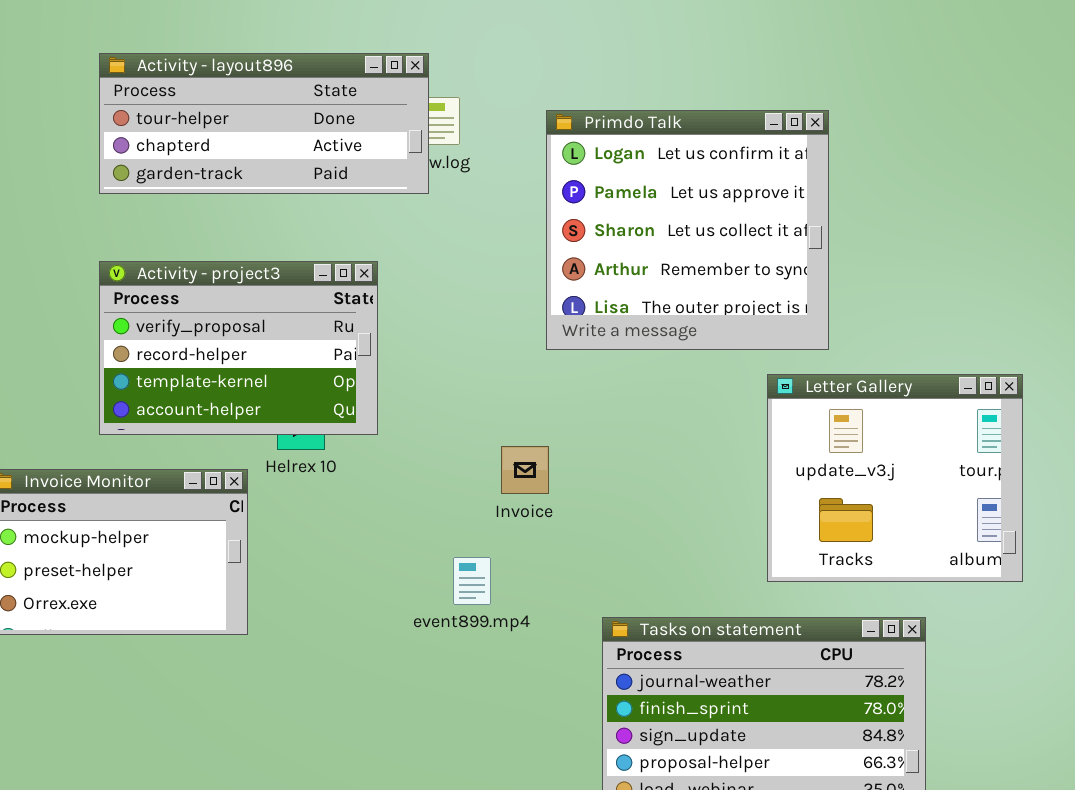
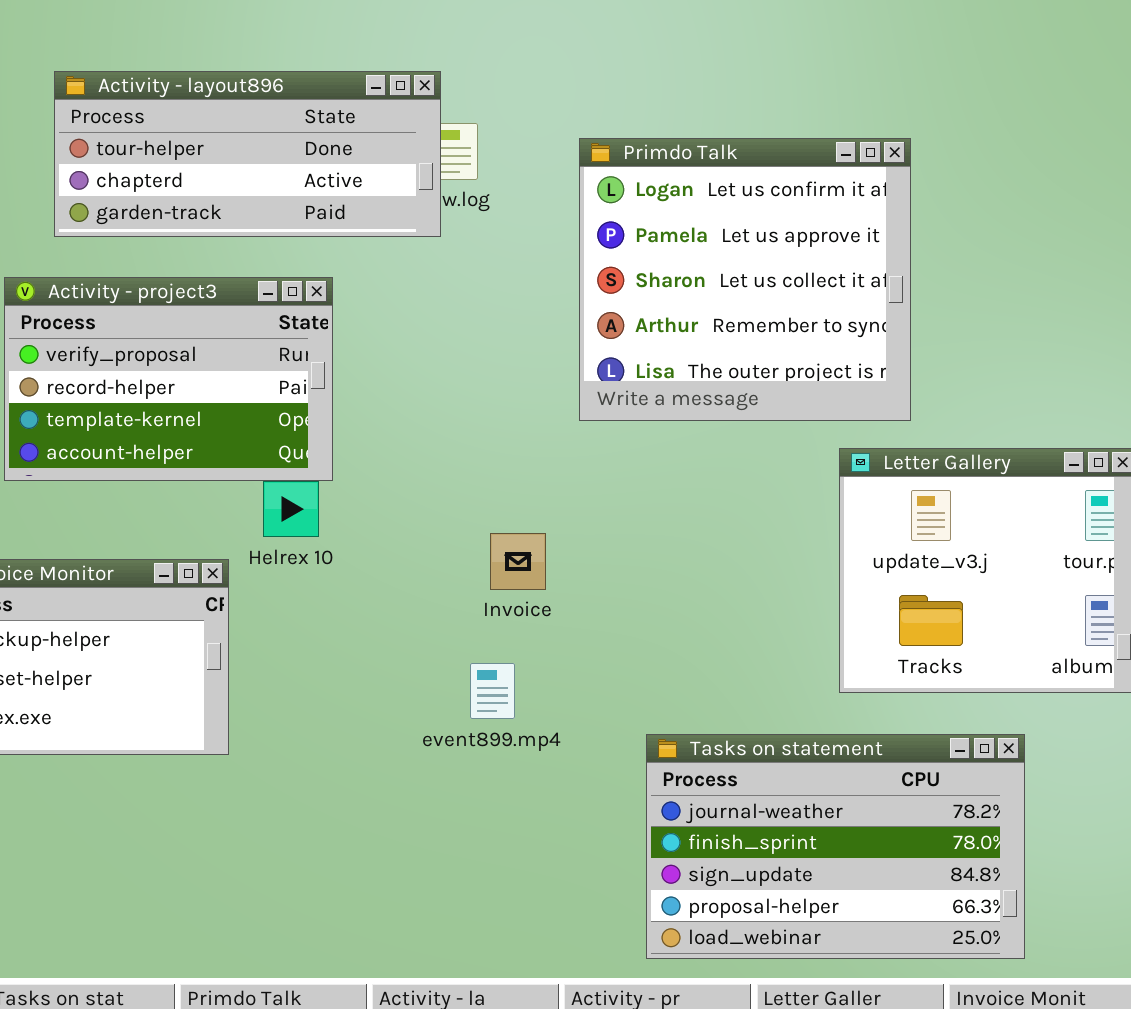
Activity - project3: [99,261,378,435] -> [4,277,333,481], moved
Invoice: [501,446,549,494] -> [490,533,546,590], moved

